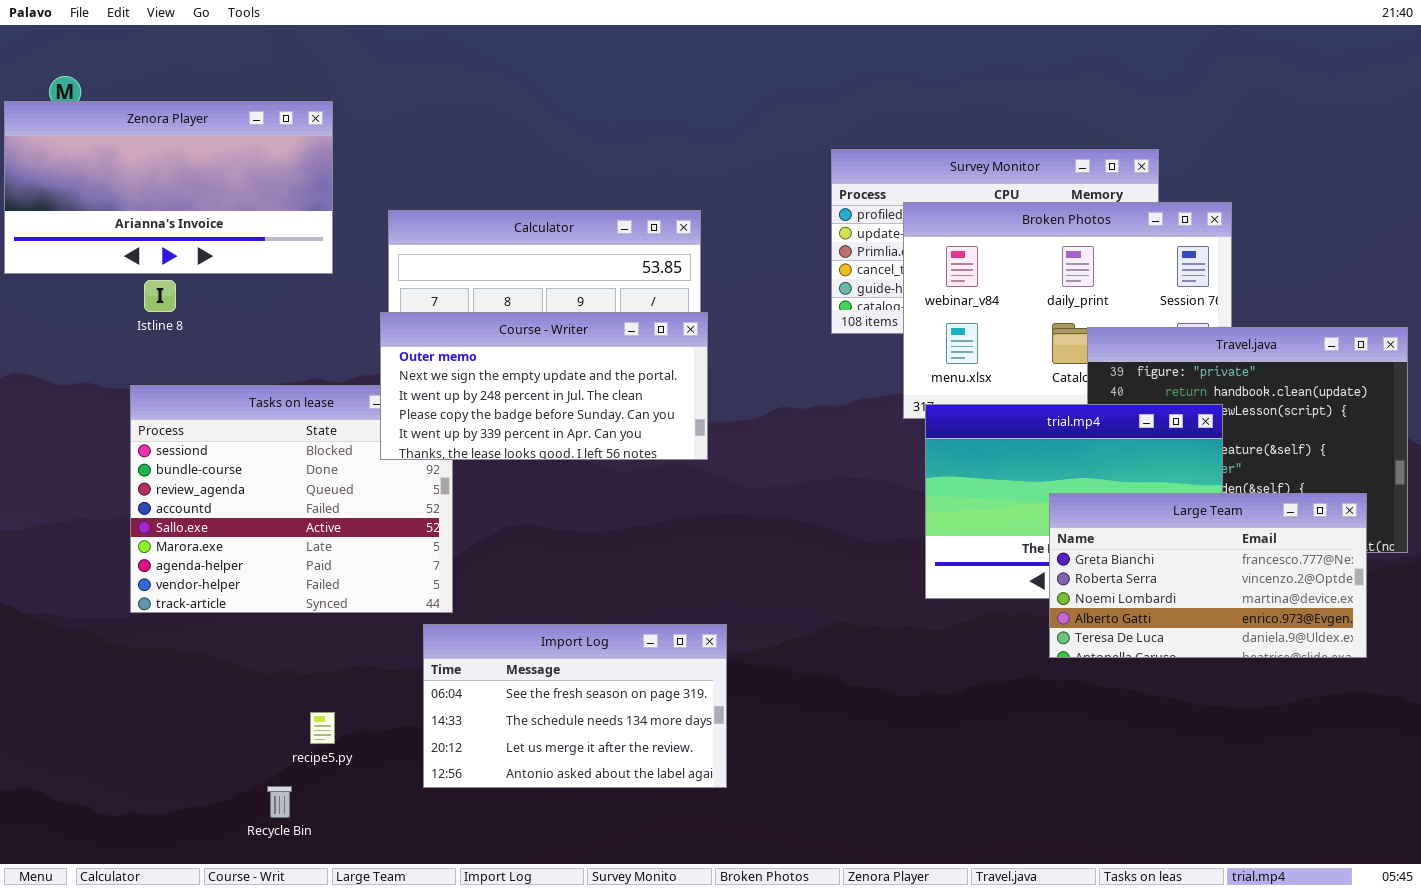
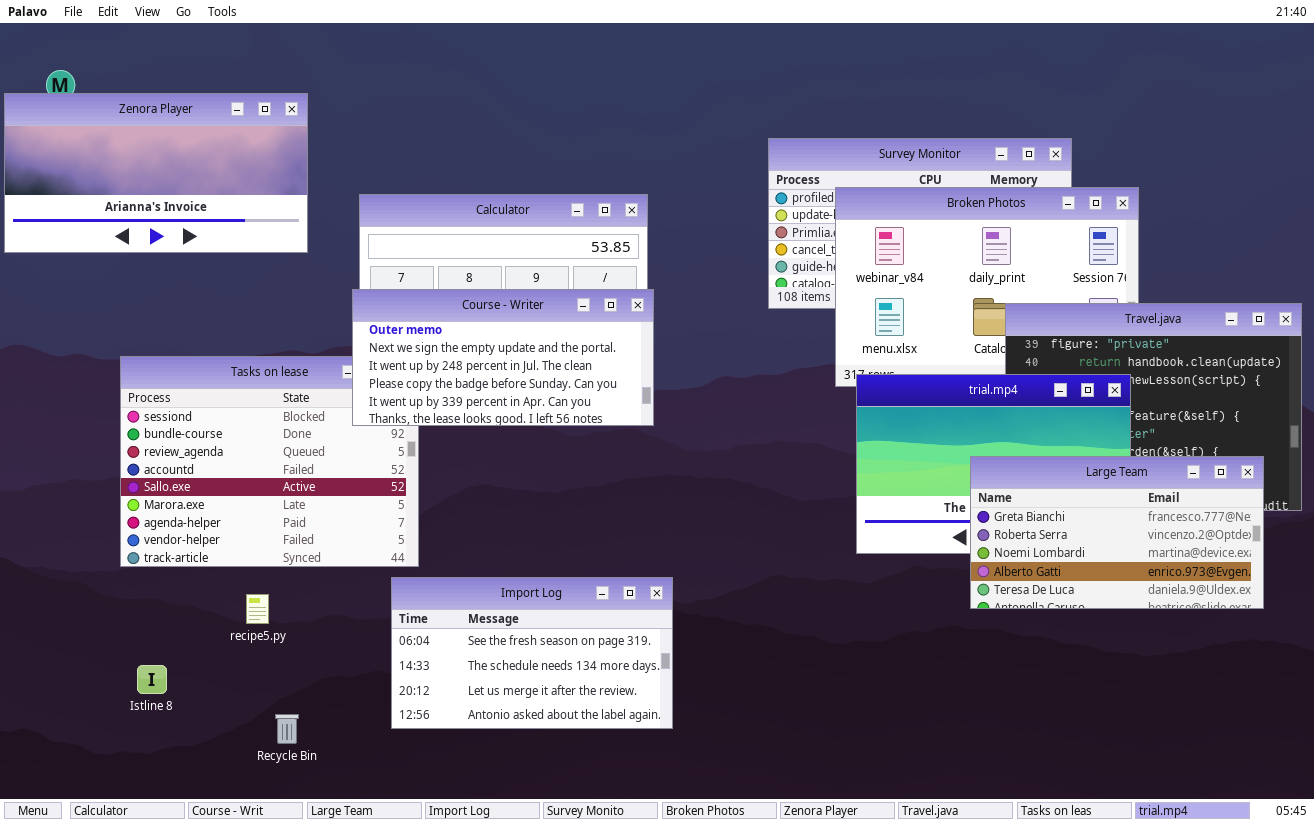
Istline 8: [144,280,176,312] -> [137,665,167,694], moved
recipe5.py: [310,712,335,744] -> [246,594,269,624], moved
Recycle Bin: [267,786,292,818] -> [275,714,299,744], moved

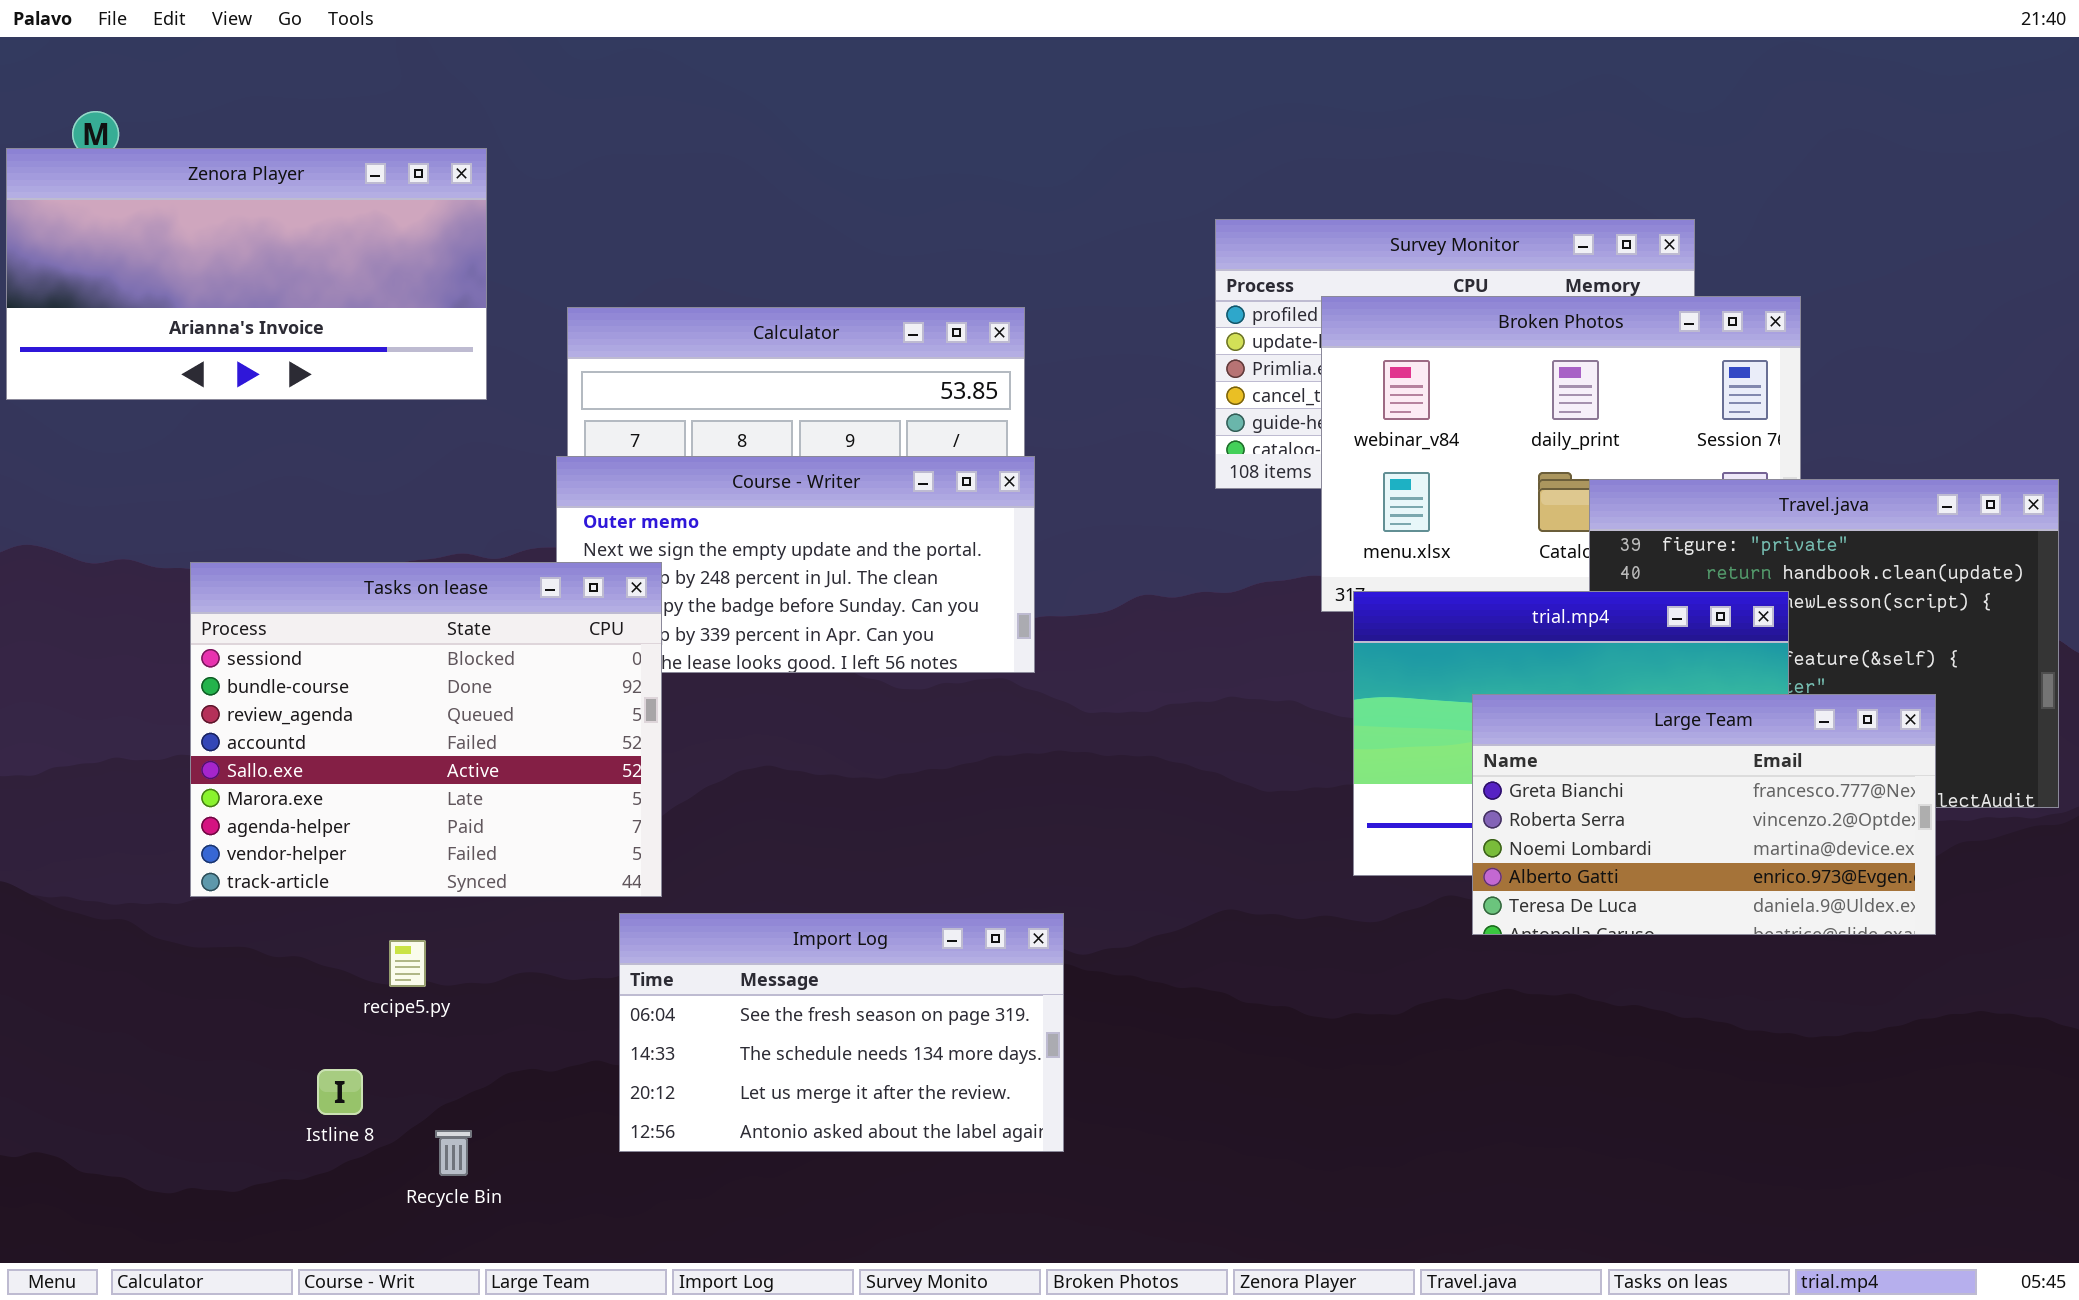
Tasks on lease: [120,356,419,567] -> [190,562,662,897], raised
Large Team: [970,456,1264,609] -> [1472,694,1936,935], moved
Istline 8: [137,665,167,694] -> [317,1069,363,1115], moved

